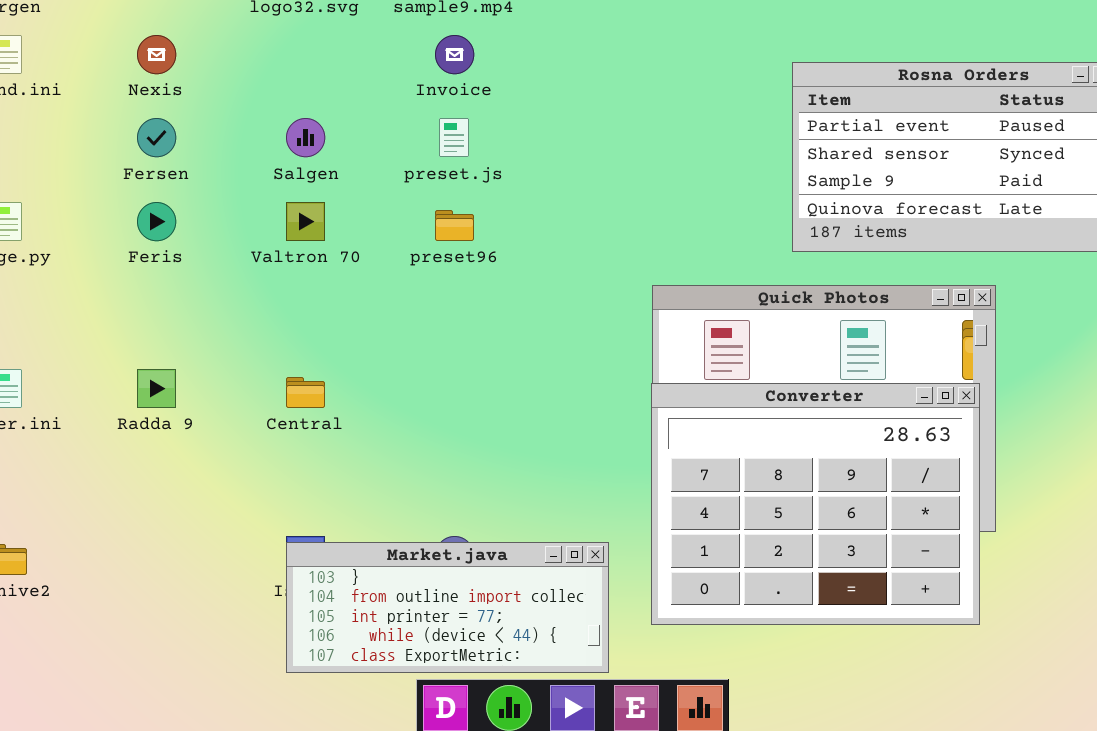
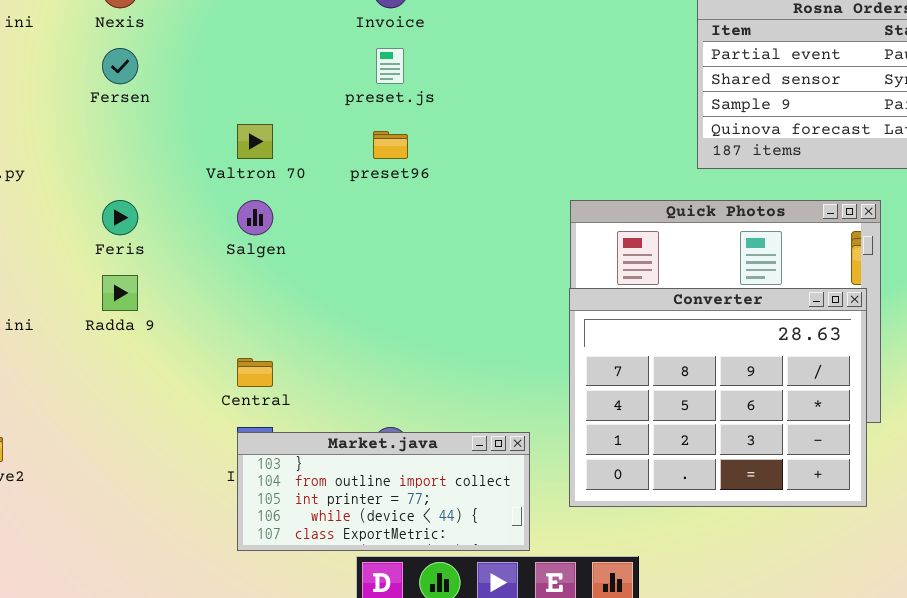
Salgen: [286,118,325,157] -> [237,200,273,235], moved
Feris: [137,202,176,241] -> [102,200,138,235], moved
Central: [286,377,325,408] -> [237,358,273,387], moved

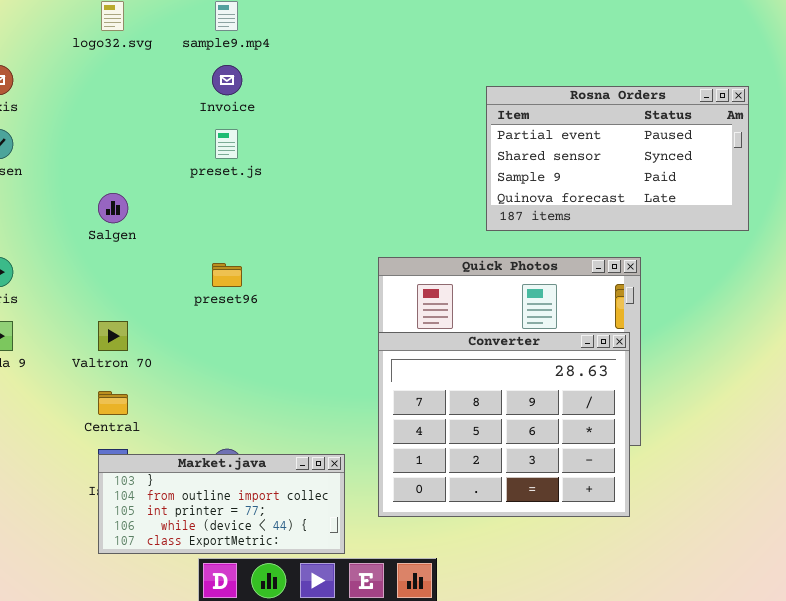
Valtron 70: [237,124,273,159] -> [98,321,128,351], moved
preset96: [373,131,408,159] -> [212,263,242,287], moved
Salgen: [237,200,273,235] -> [98,193,128,223], moved

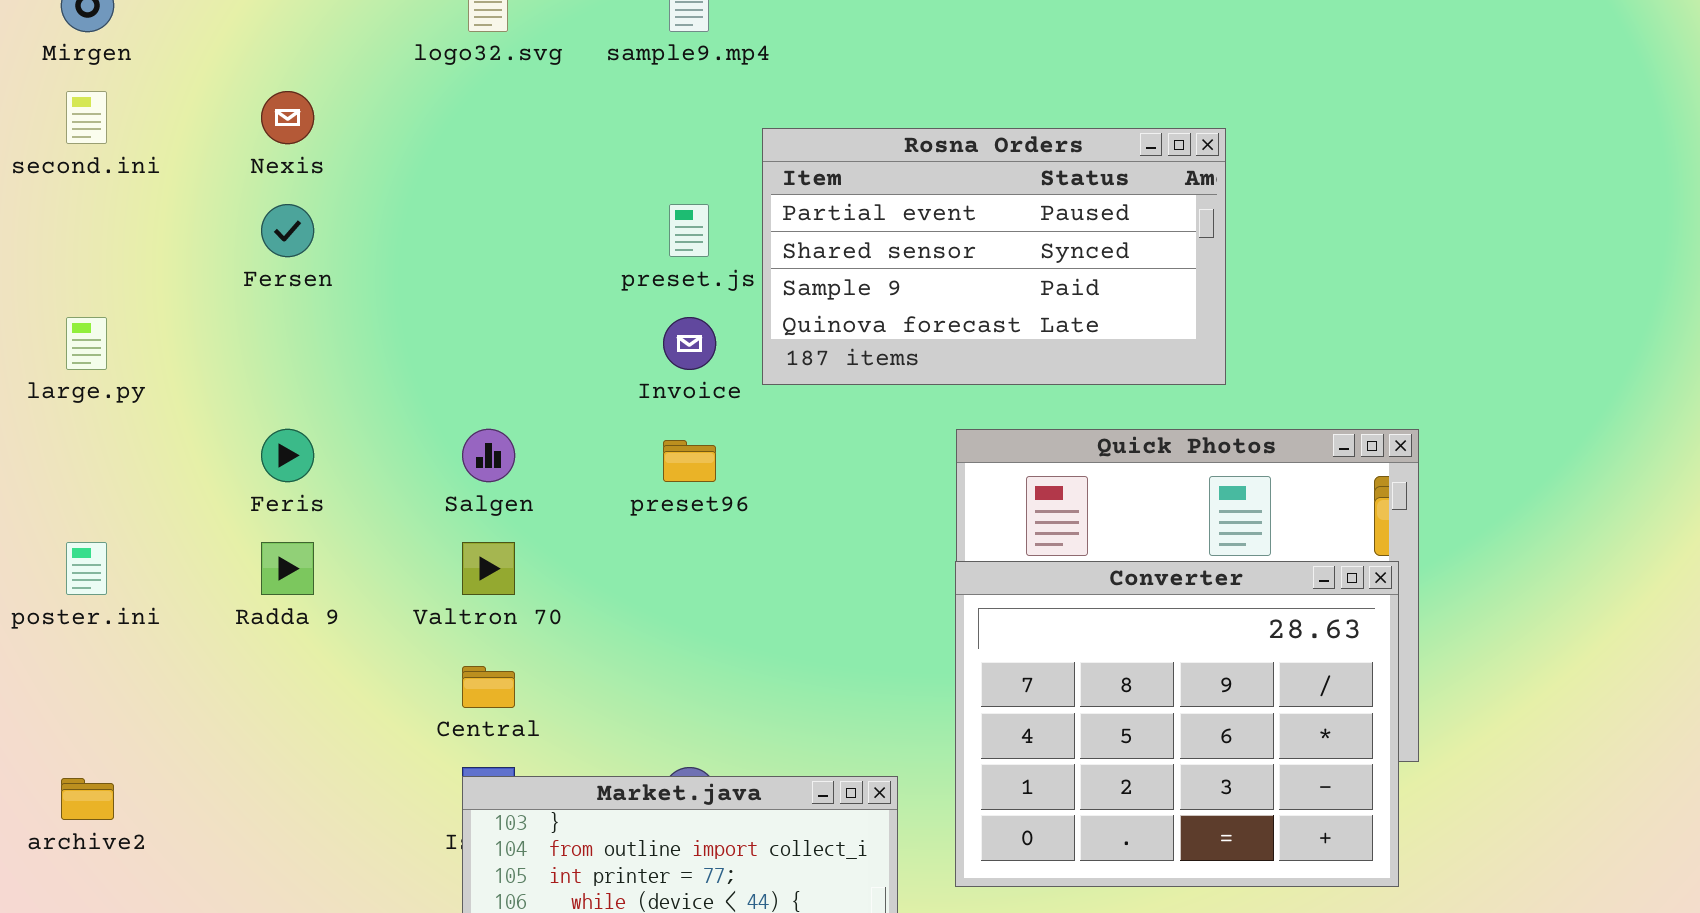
Invoice: [212,65,242,95] -> [663,317,716,370], moved
Rosna Orders: [486,86,749,231] -> [762,128,1226,385], moved
Salgen: [98,193,128,223] -> [462,429,515,482], moved

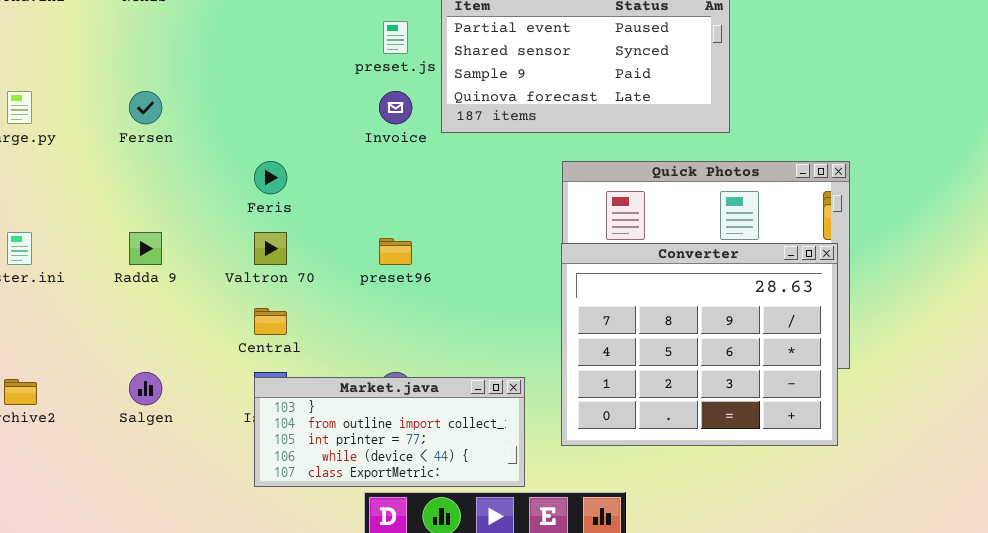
Fersen: [261,204,314,257] -> [129,91,162,124], moved
Feris: [261,429,314,482] -> [254,161,287,194], moved
Salgen: [462,429,515,482] -> [129,372,162,405], moved
preset96: [663,440,716,482] -> [379,238,412,265], moved

